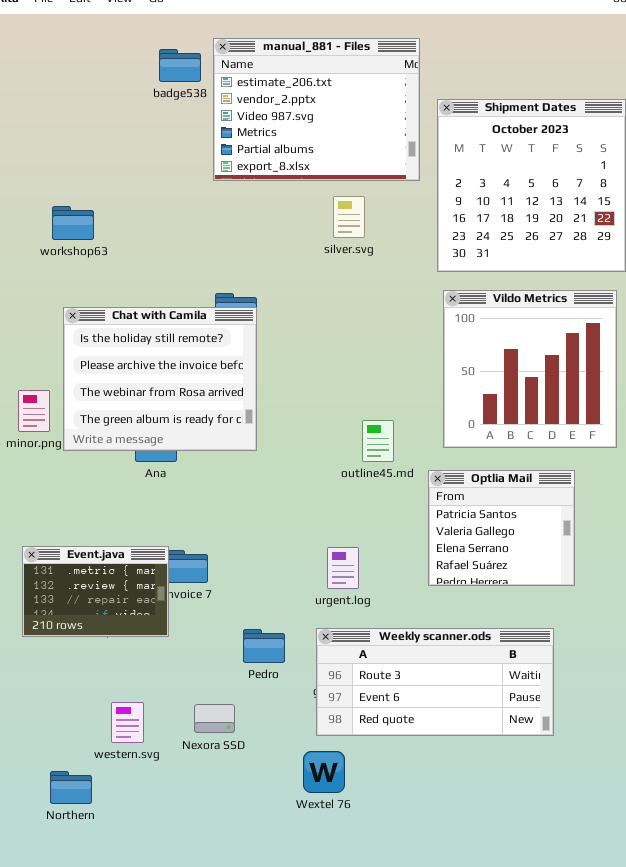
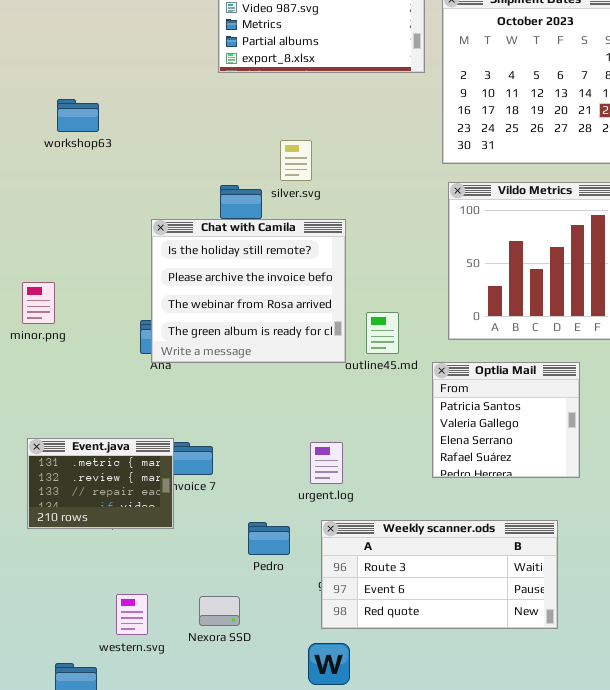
silver.svg: [333,196,365,238] -> [280,140,312,181], moved
Chat with Camila: [63,307,257,451] -> [151,219,346,363], moved
urgent.log: [327,547,359,589] -> [310,442,343,484], moved

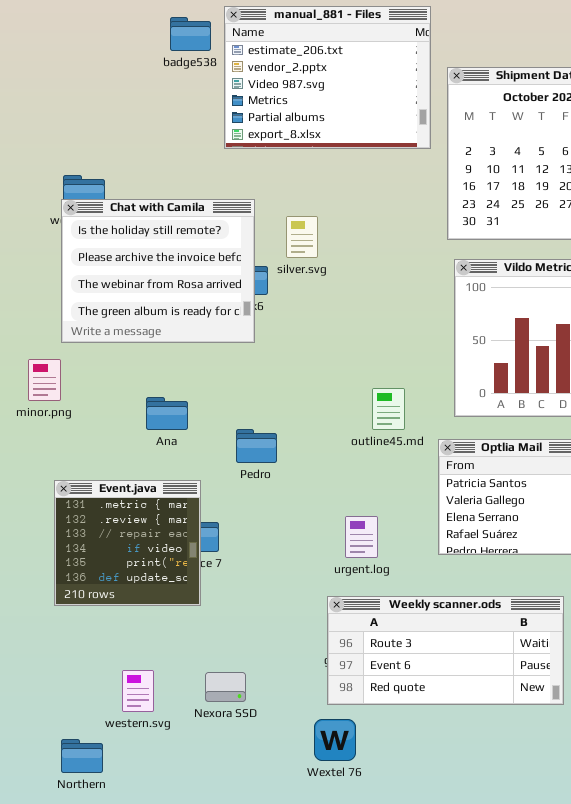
Chat with Camila: [151,219,346,363] -> [61,199,255,343], moved
Event.java: [27,438,174,529] -> [54,480,201,606], moved, resized
urgent.log: [310,442,343,484] -> [345,516,378,558], moved
Pedro: [248,522,290,555] -> [236,429,277,463], moved

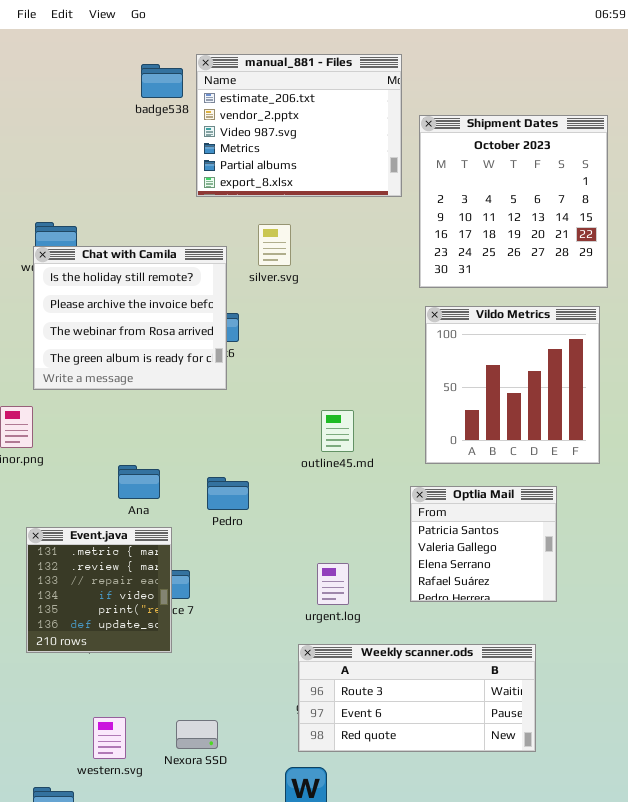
silver.svg: [286,216,318,258] -> [258,224,291,266], moved
outline45.md: [372,388,405,430] -> [321,410,354,452], moved
Ana: [146,397,188,430] -> [118,465,160,499], moved

